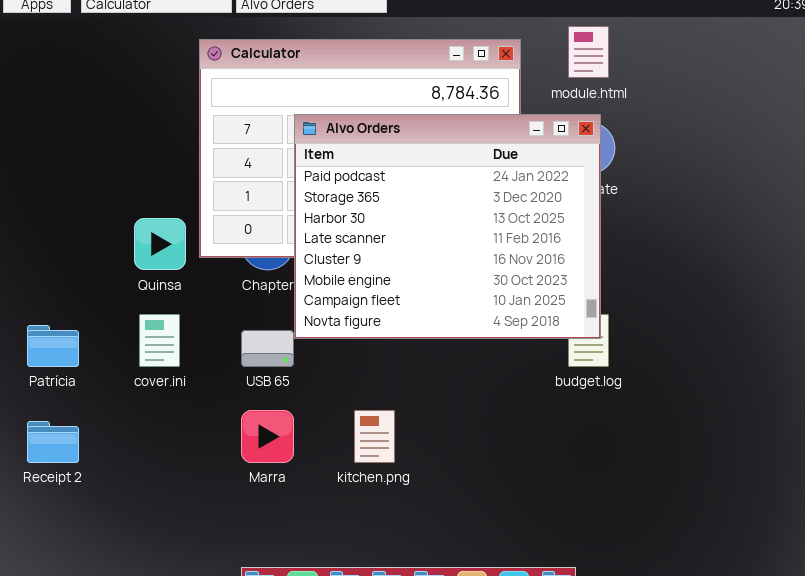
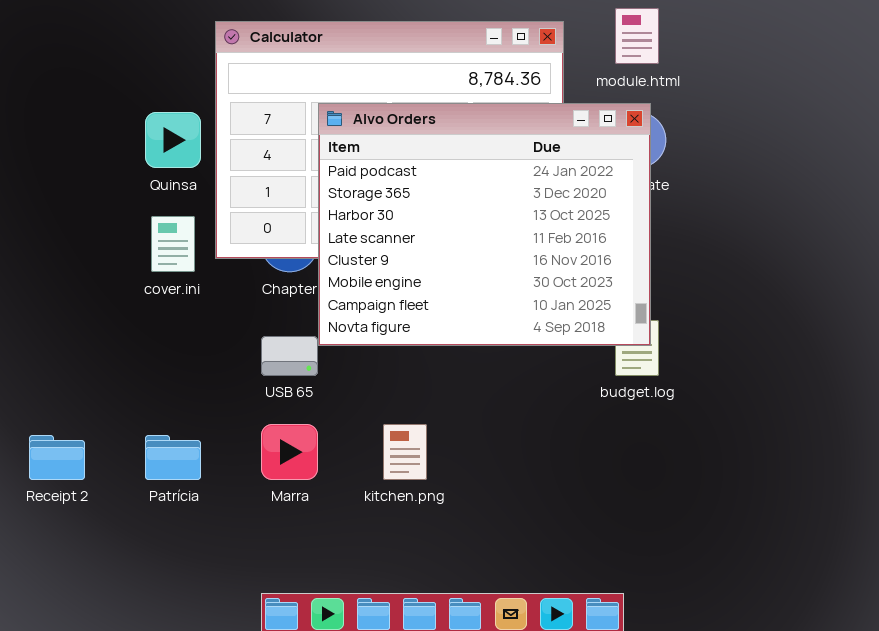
Quinsa: [134,218,186,270] -> [145,112,201,168], moved
cover.ini: [139,314,180,367] -> [151,216,195,272], moved
Patrícia: [27,325,79,367] -> [145,435,201,480], moved

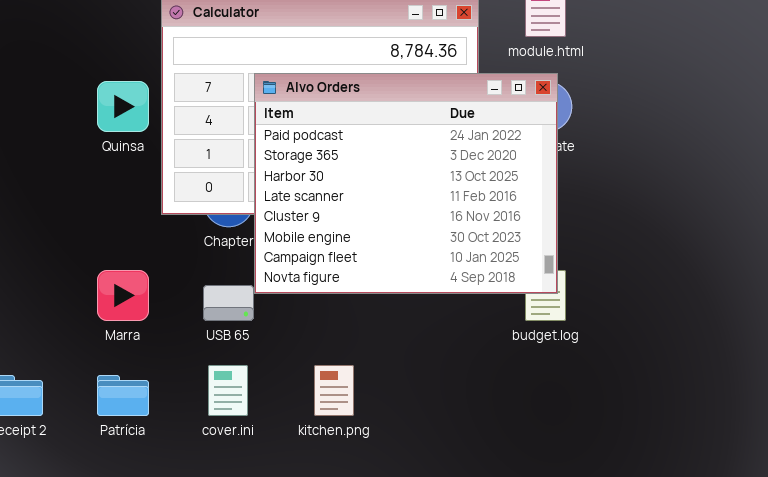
cover.ini: [151,216,195,272] -> [208,365,248,416], moved
Marra: [261,424,318,480] -> [97,270,149,321], moved

